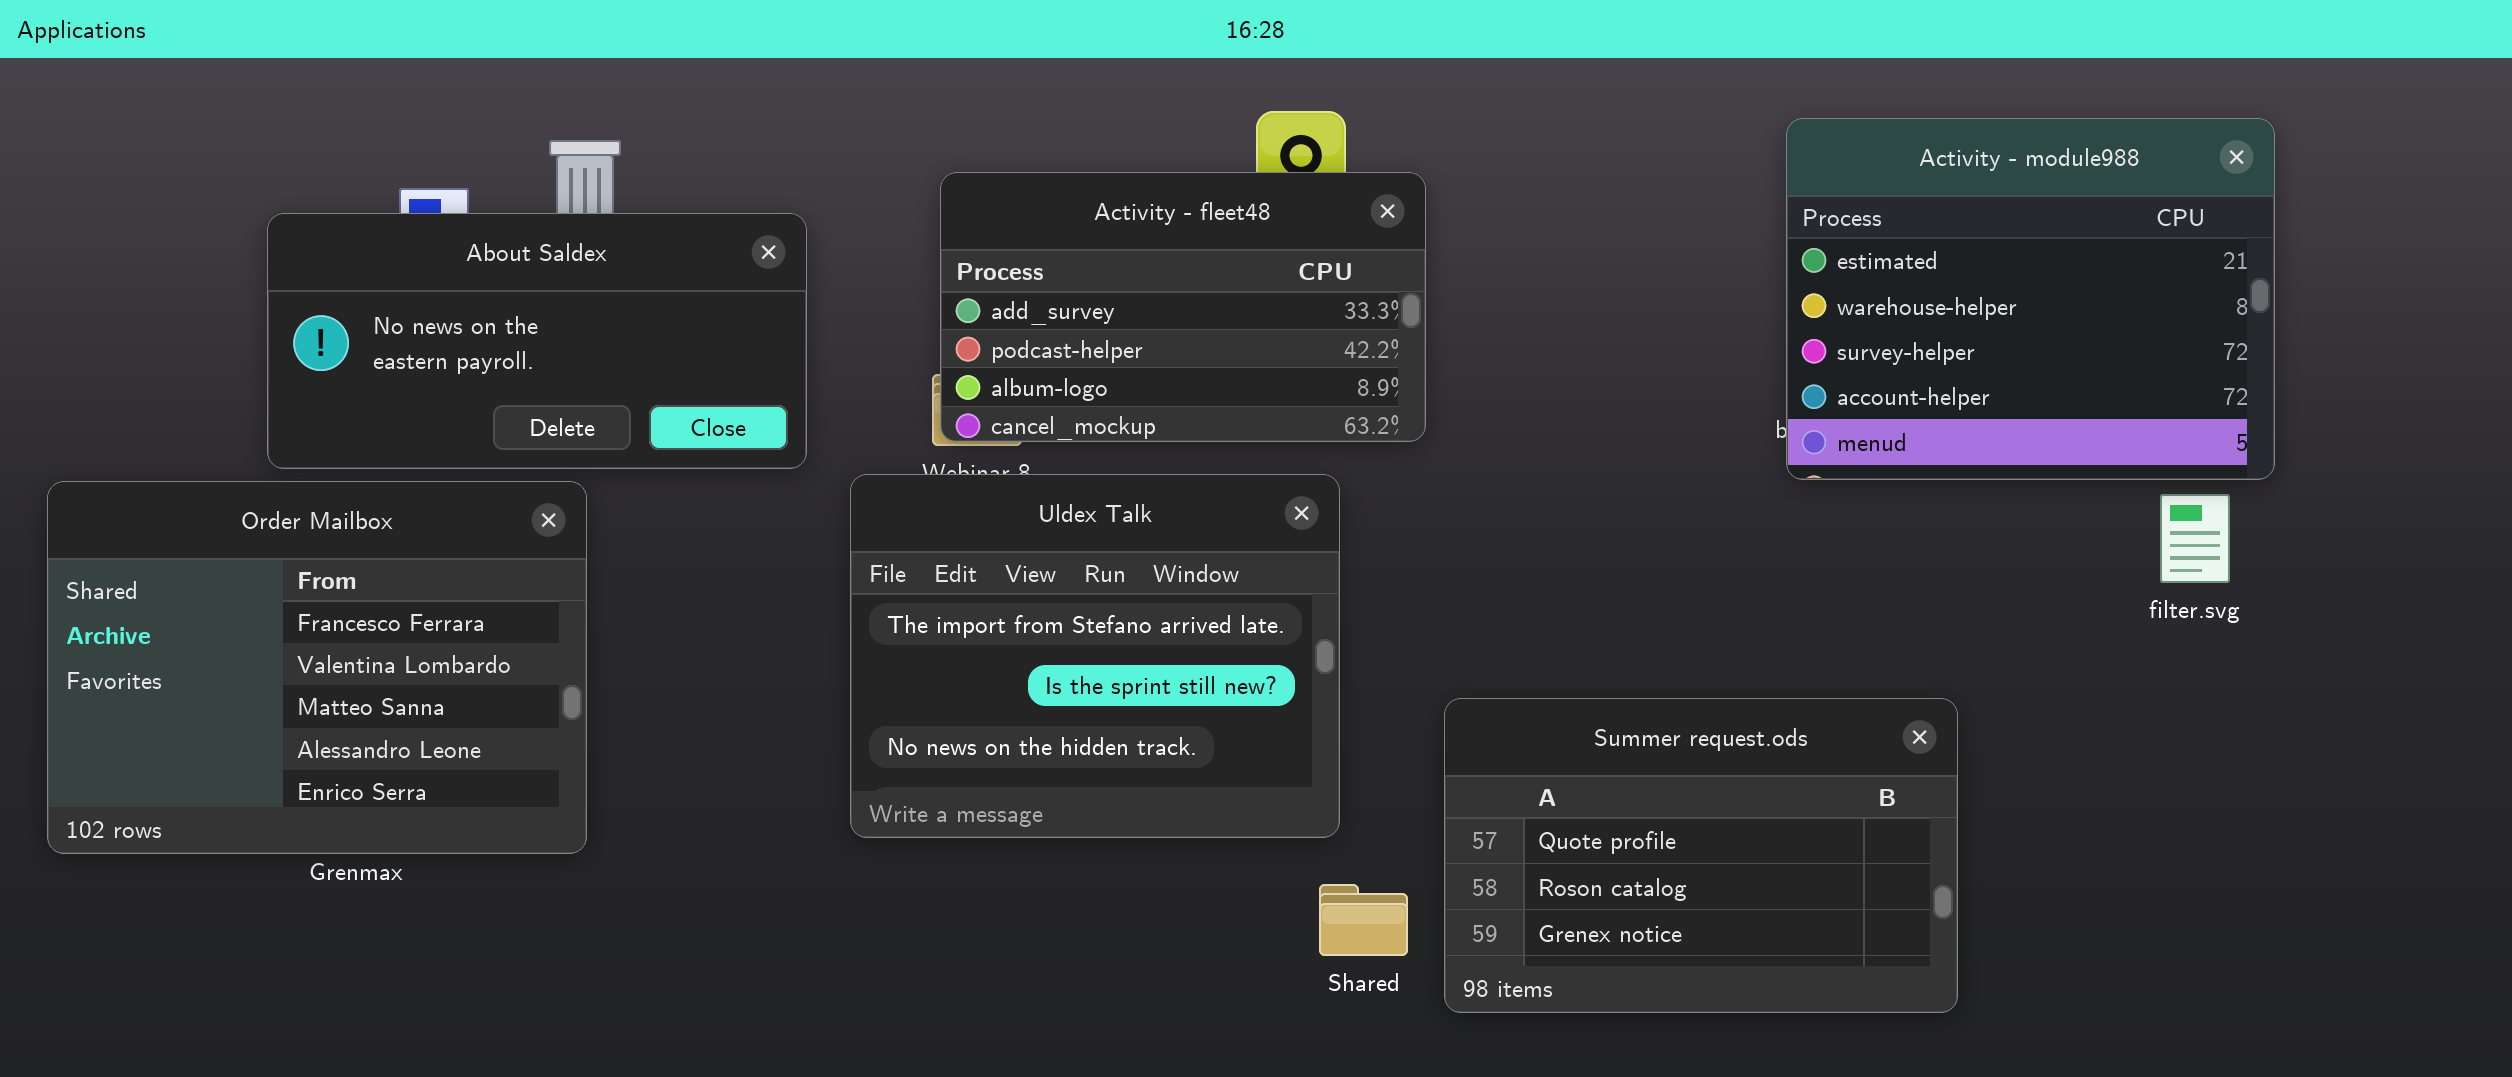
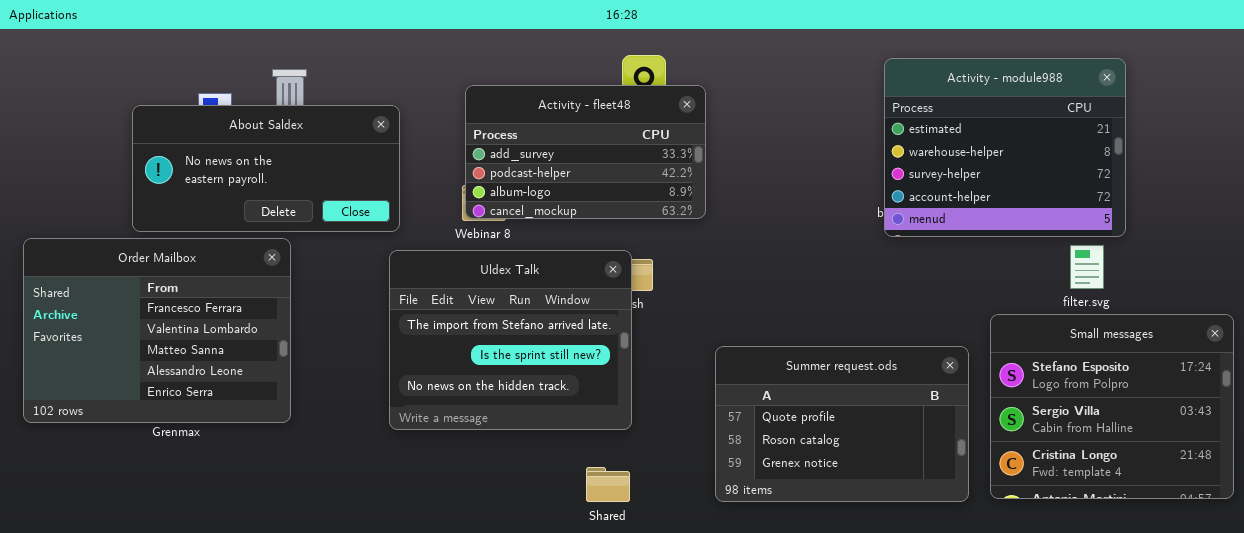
Uldex Talk: [850,474,1340,838] -> [389,250,632,430], moved
Small messages: none -> [990,314,1234,499], opened
Shared: [1319,884,1408,956] -> [586,467,630,502], moved

